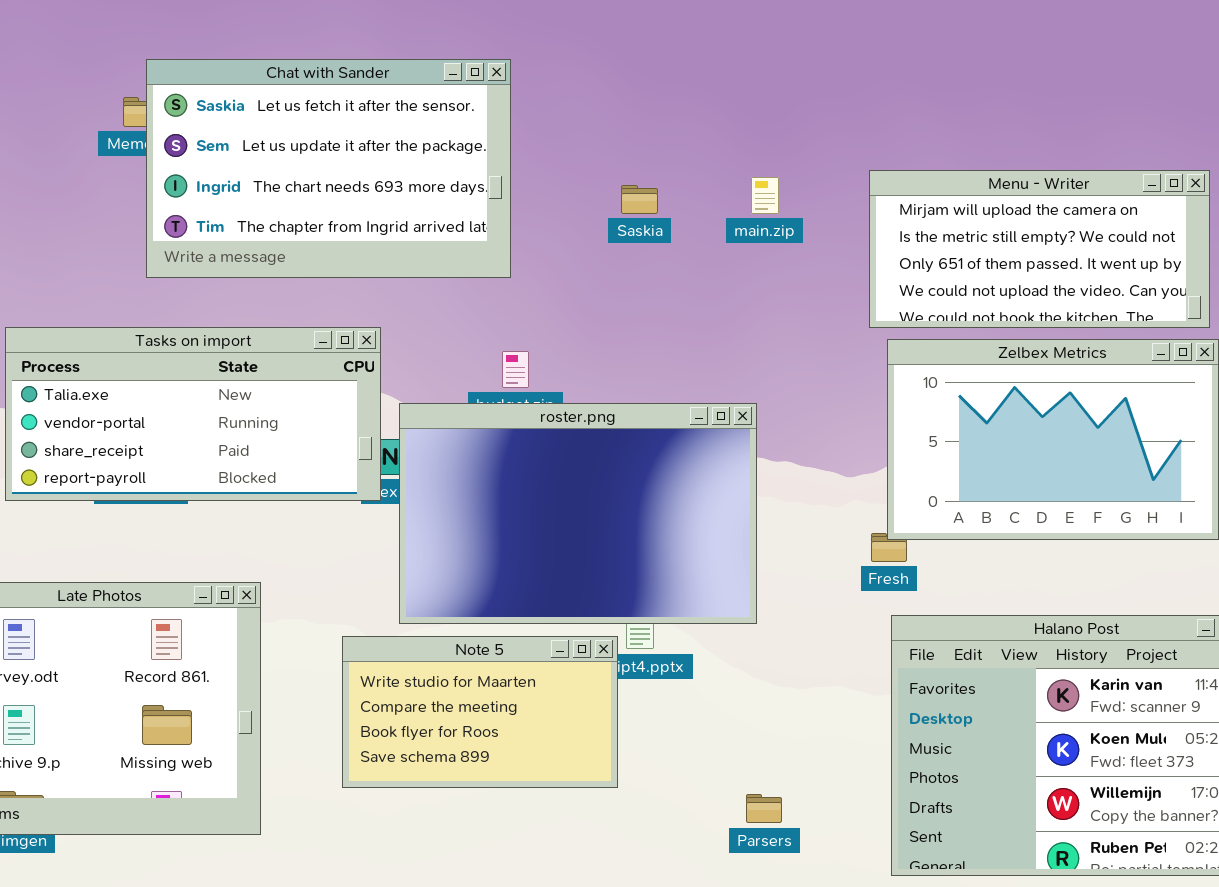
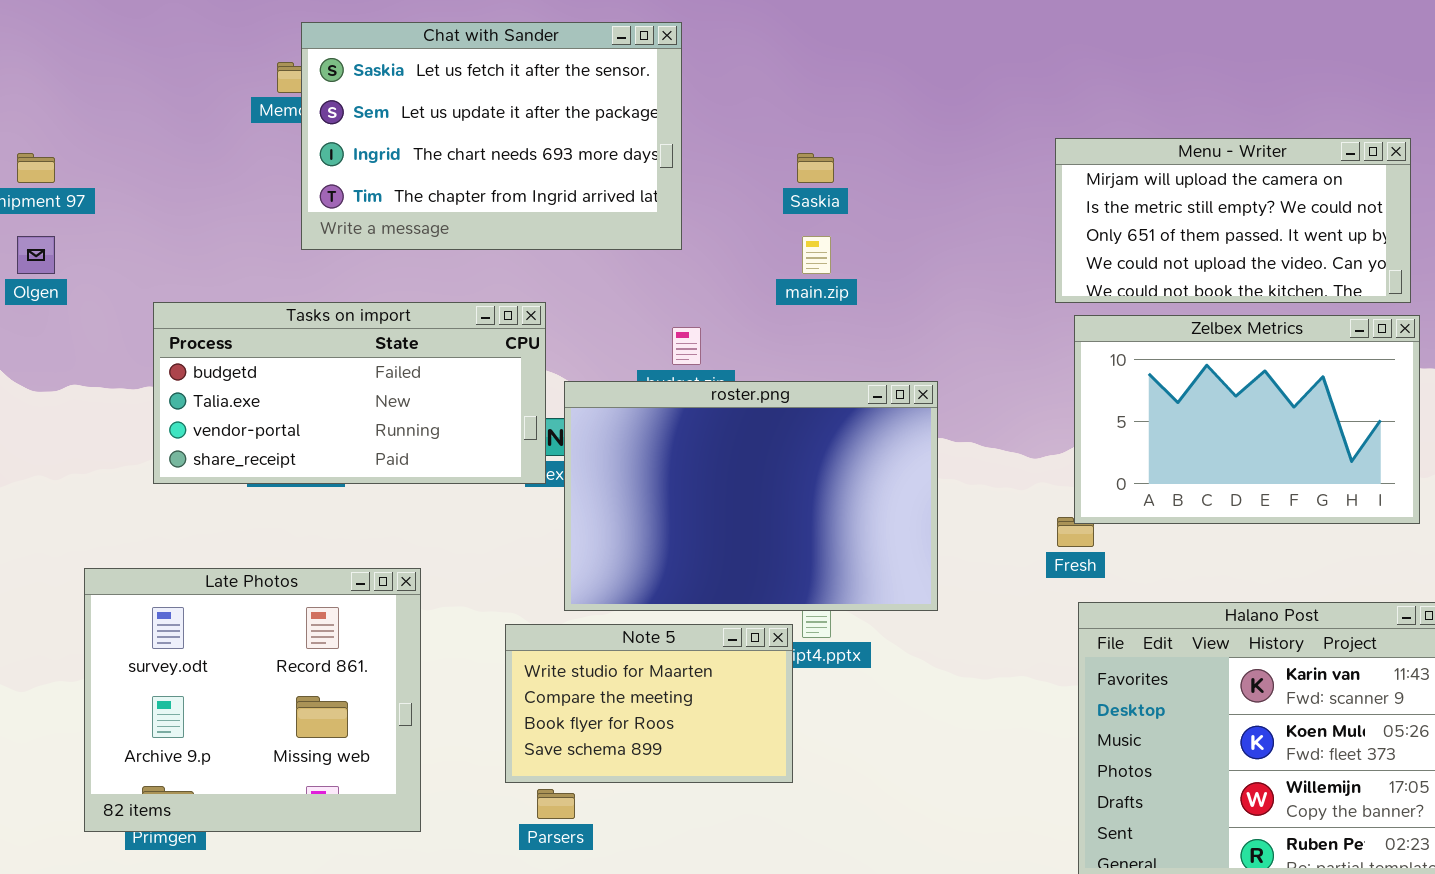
main.zip: [751,177,779,214] -> [802,236,831,274], moved
Tasks on import: [5,327,381,501] -> [153,302,546,484], scrolled up 1 row
Parsers: [746,794,782,823] -> [537,789,575,819], moved

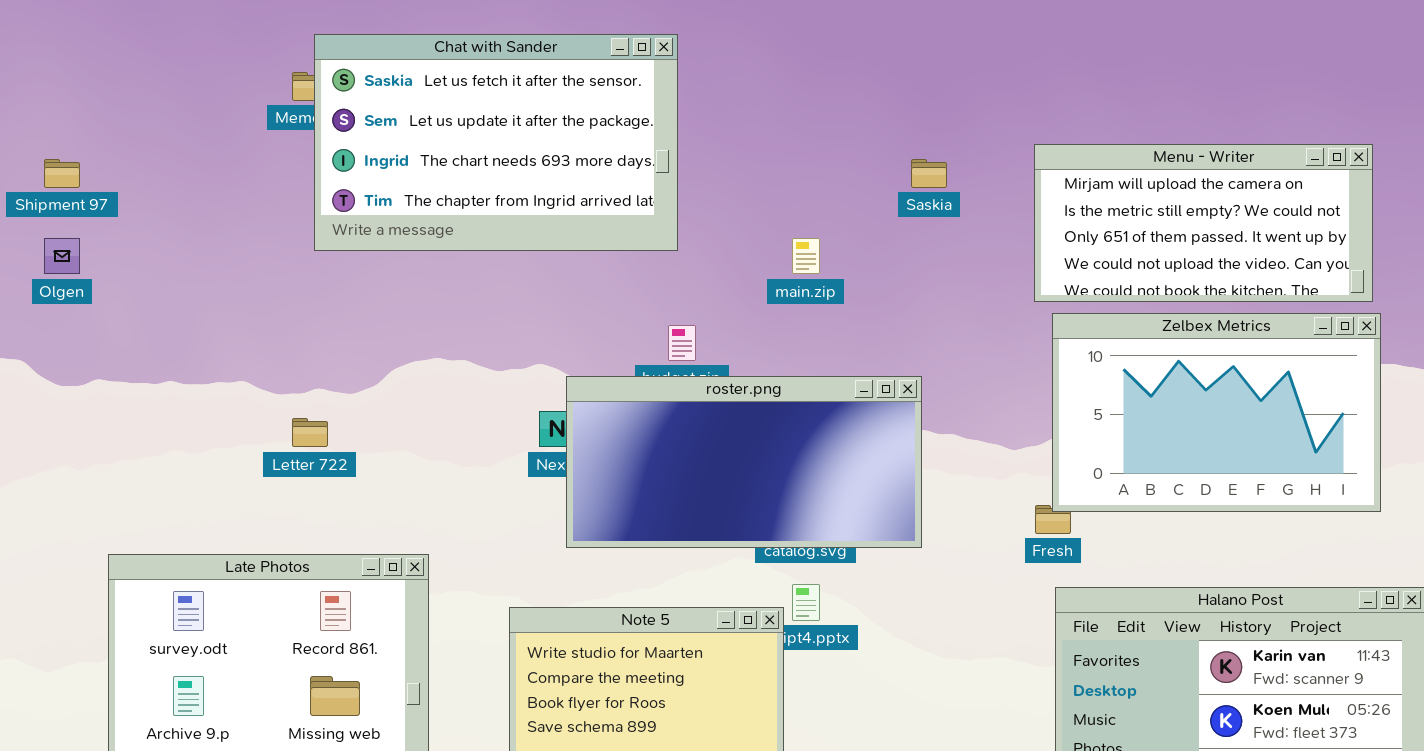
Saskia: [797,153,834,183] -> [911,159,947,188], moved
Tasks on import: [153,302,546,484] -> none, closed
roster.png: [564,381,938,611] -> [566,376,922,548], resized

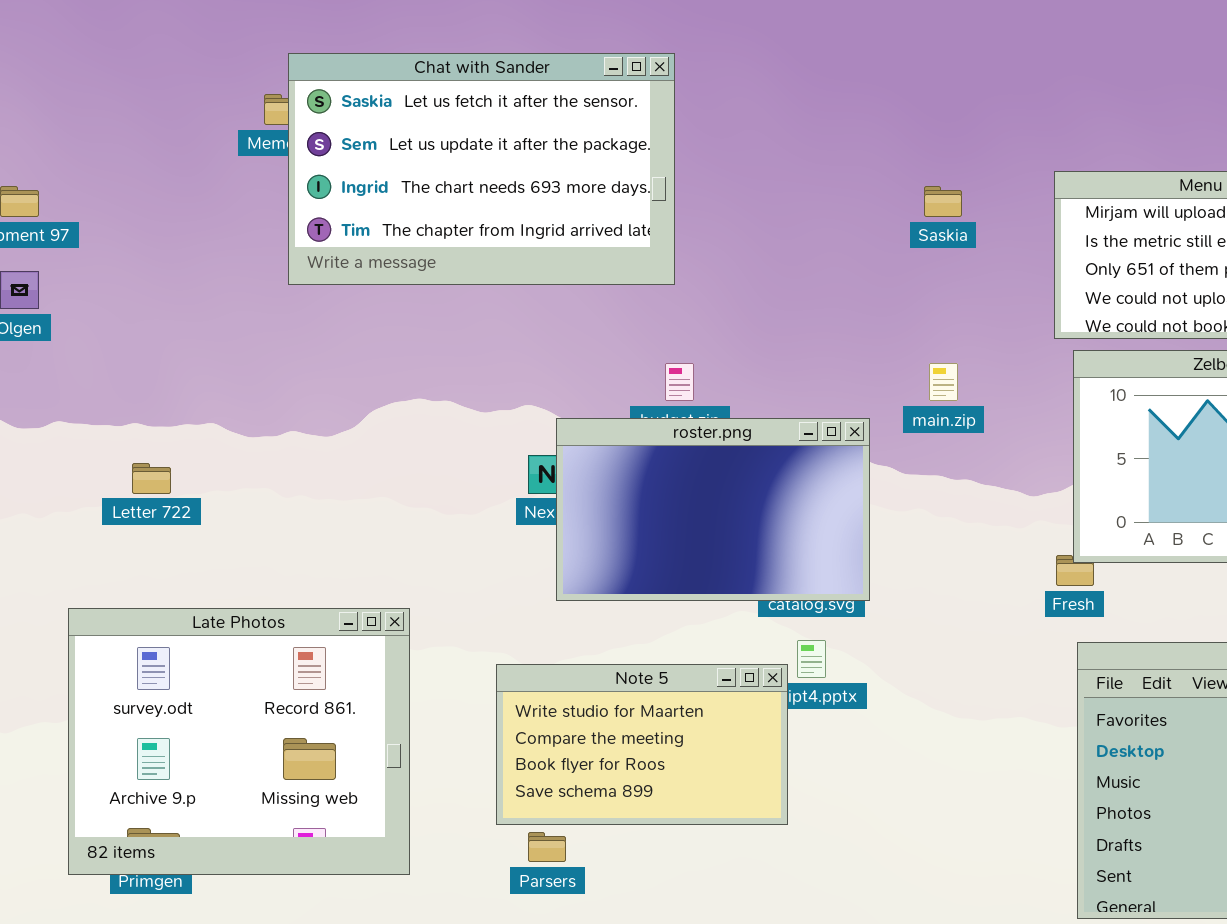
main.zip: [792,238,820,274] -> [929,363,958,401], moved
roster.png: [566,376,922,548] -> [556,418,870,601], resized
Letter 722: [292,418,328,447] -> [132,463,171,494], moved

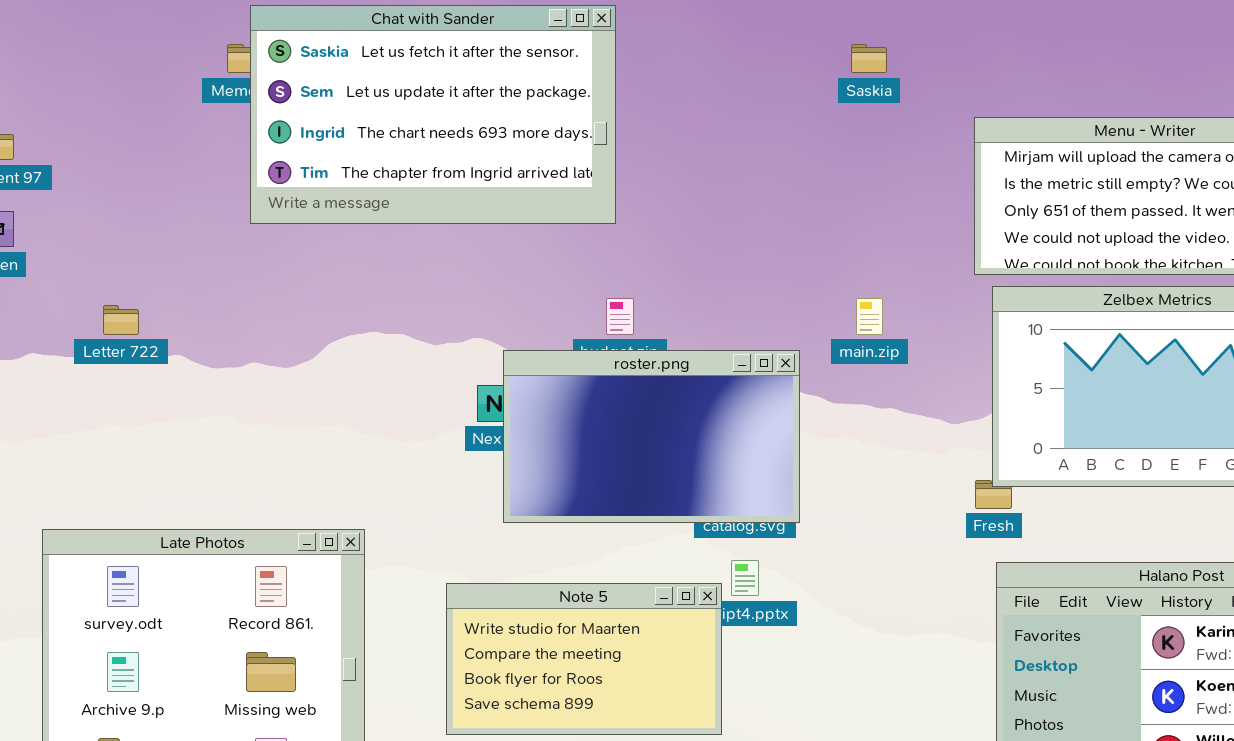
Saskia: [924,186,962,217] -> [851,44,887,73], moved
Letter 722: [132,463,171,494] -> [103,305,139,335], moved

